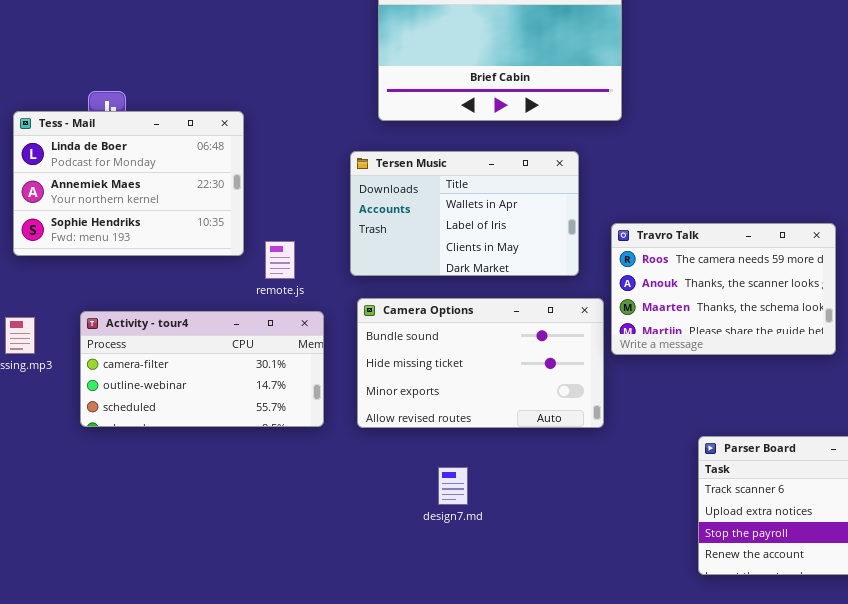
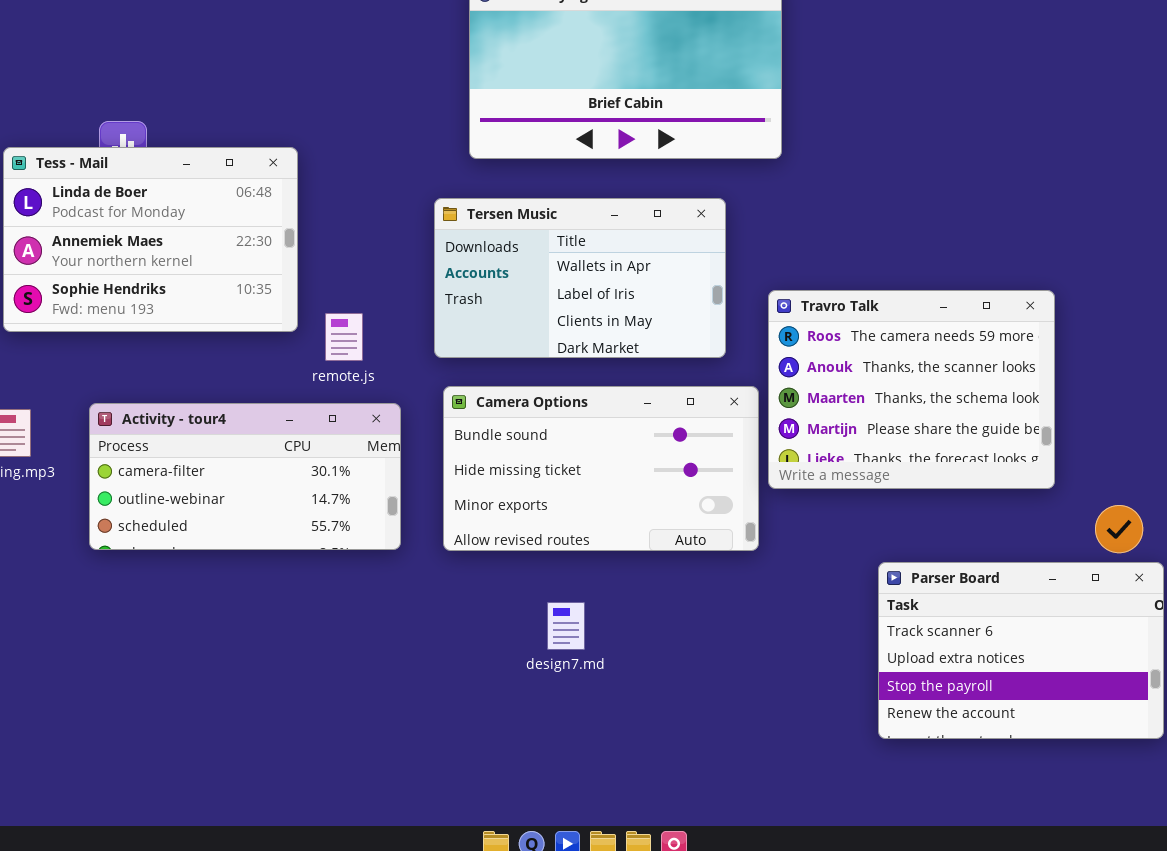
Travro Talk: [611,223,836,355] -> [768,290,1055,489], resized

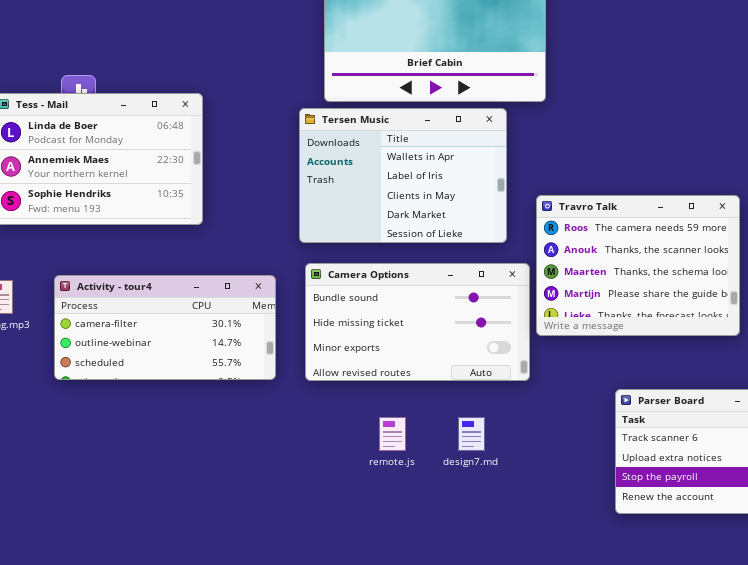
Tersen Music: [434,198,726,358] -> [299,108,507,243], resized
remote.js: [325,313,363,361] -> [379,417,406,451], moved
design7.md: [547,602,585,650] -> [458,417,485,451], moved

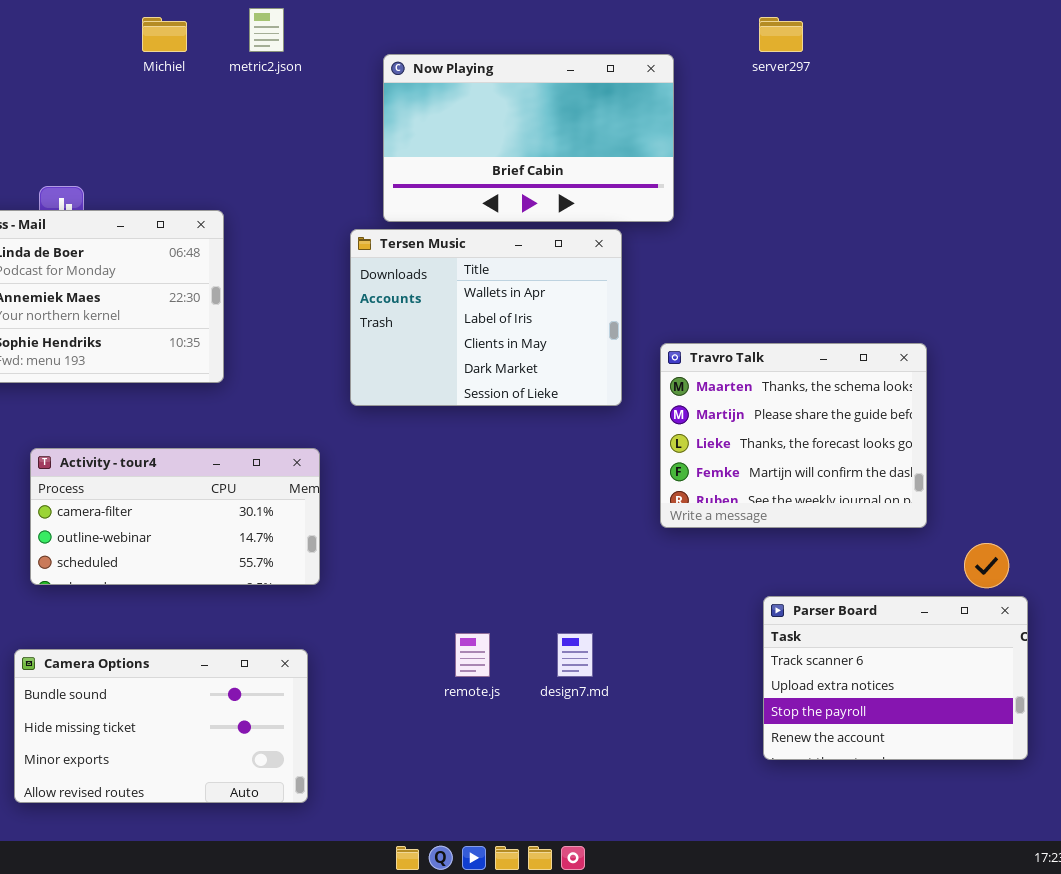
Travro Talk: [536,195,740,336] -> [660,343,927,528], scrolled down 2 rows
Camera Options: [305,263,530,381] -> [14,649,308,803], moved

